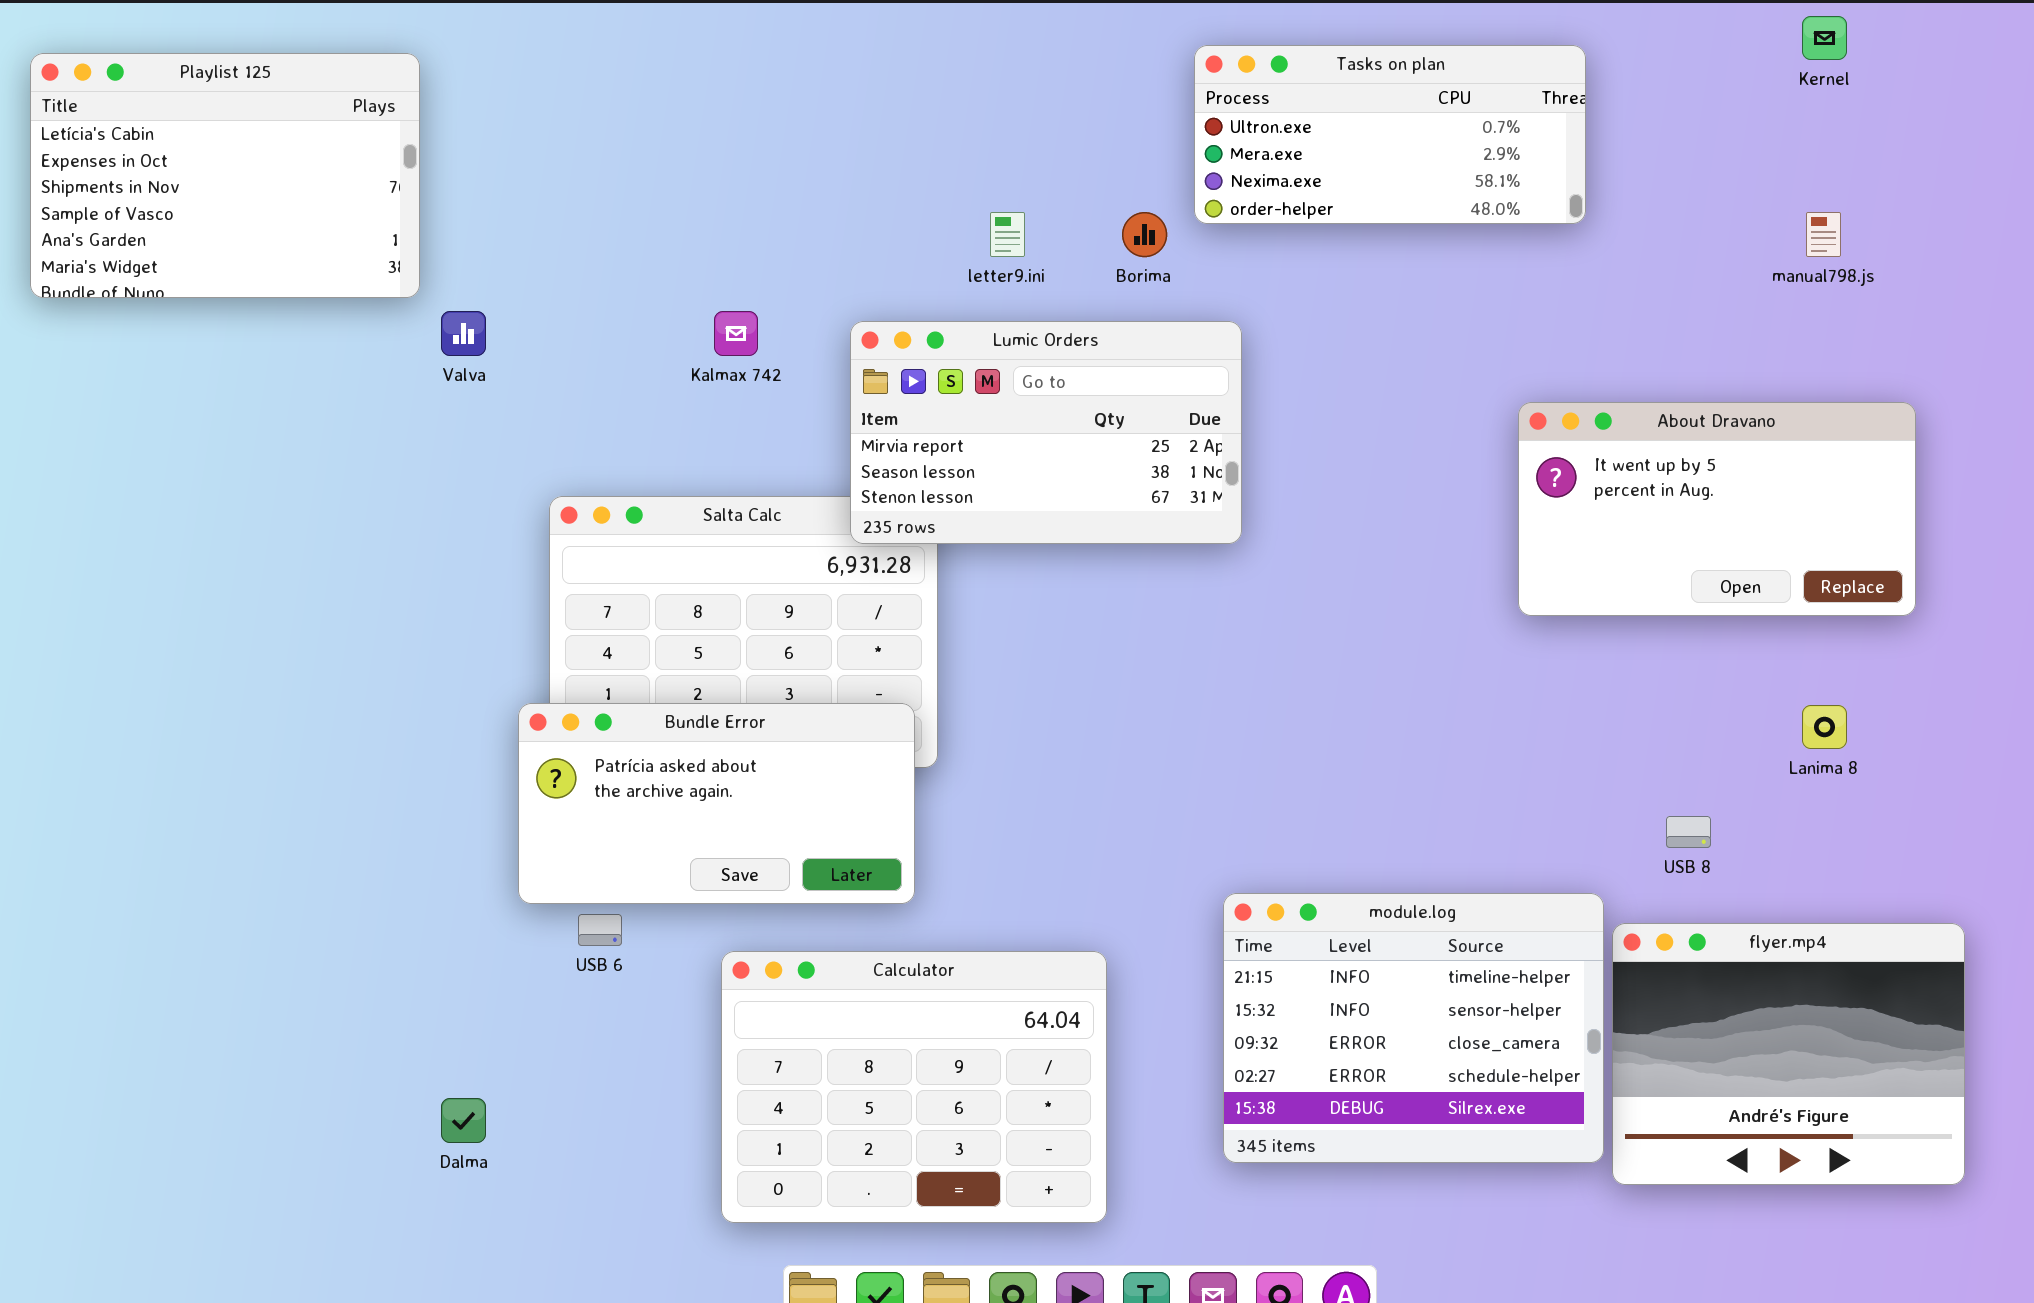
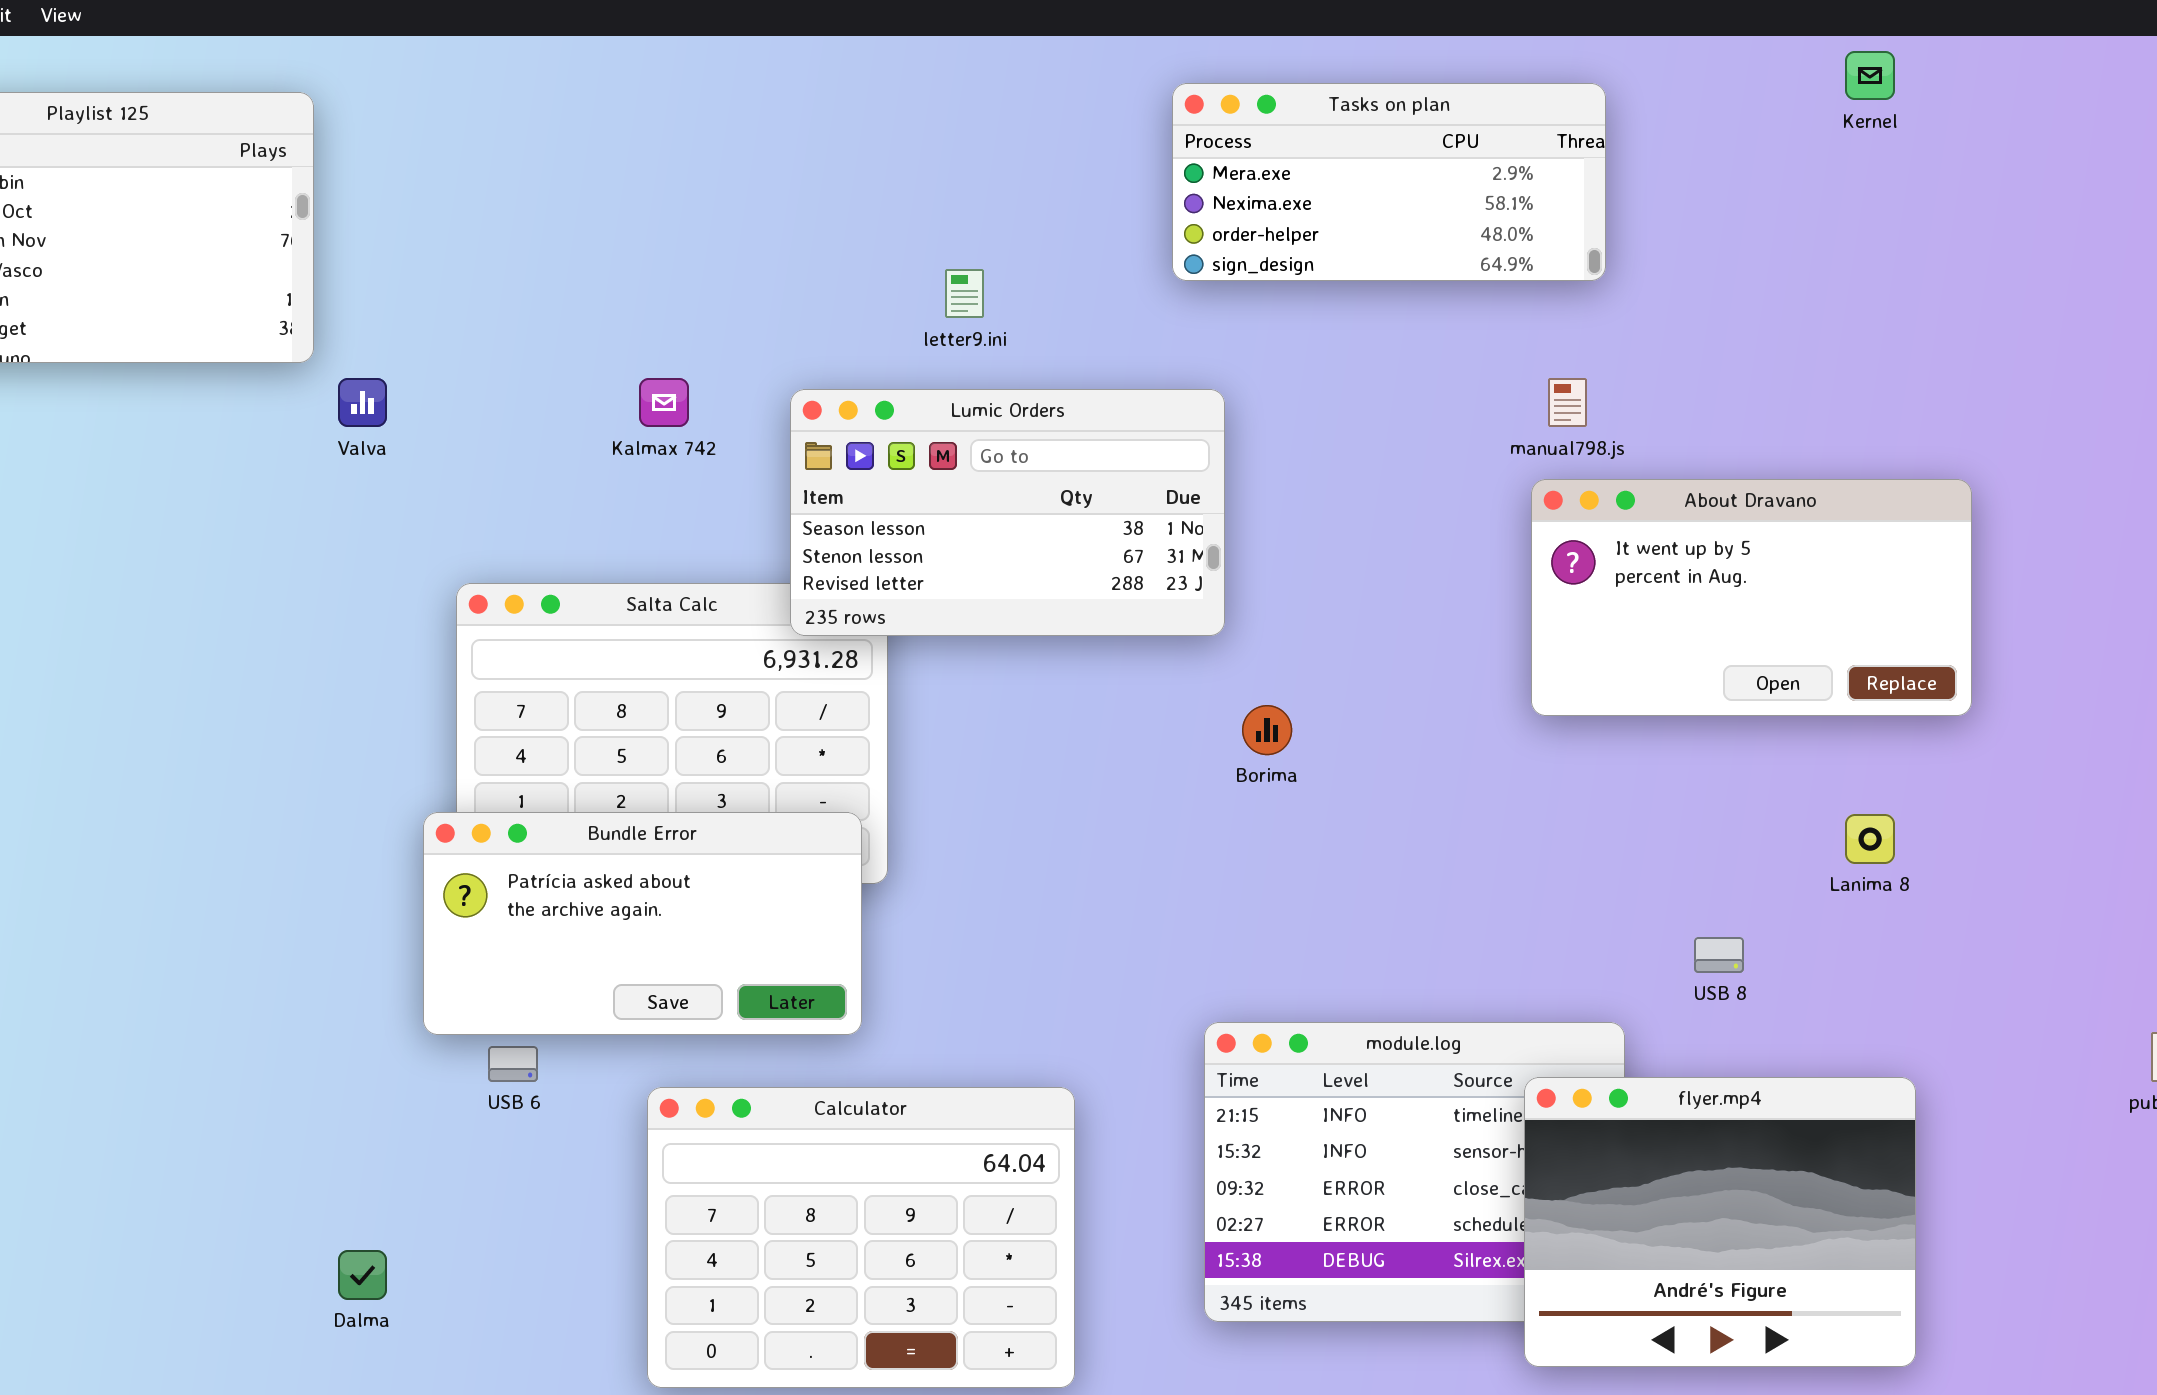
Tasks on plan: [1194,45,1586,224] -> [1172,83,1606,281], scrolled down 1 row
Borima: [1122,212,1167,257] -> [1242,705,1292,755], moved
manual798.js: [1806,212,1841,257] -> [1548,378,1587,427], moved
Lumic Orders: [850,321,1242,544] -> [790,389,1225,636], scrolled down 1 row
flyer.mp4: [1612,923,1965,1185] -> [1524,1077,1916,1367], moved

